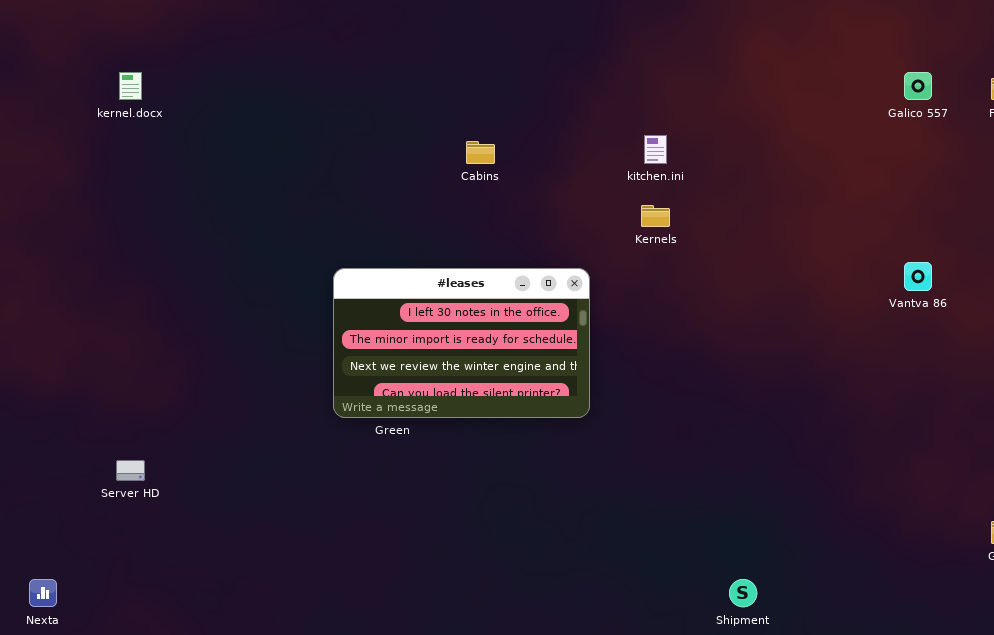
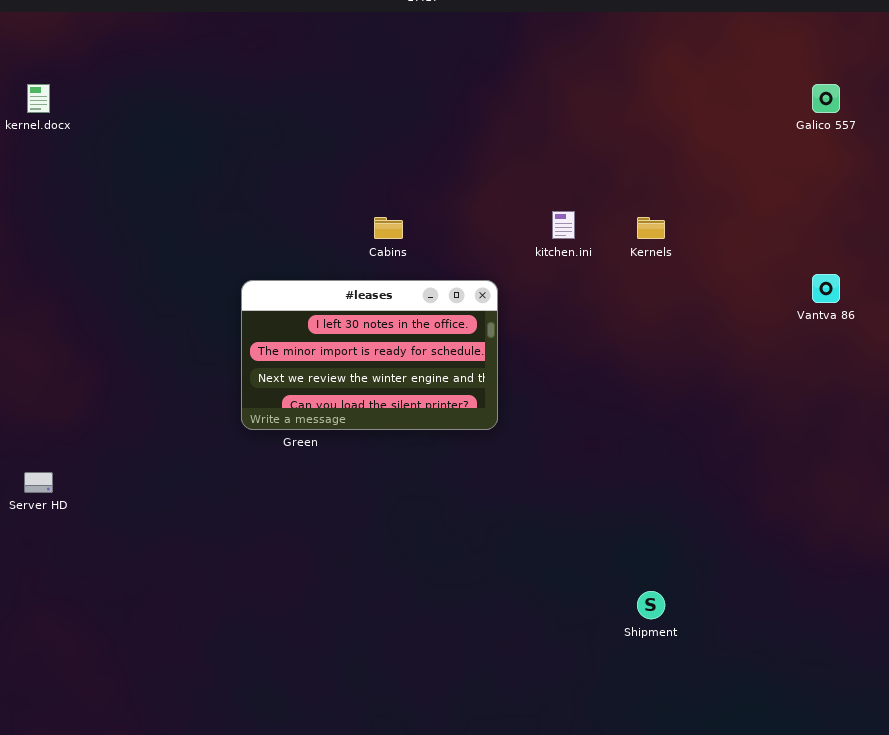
kitchen.ini: [644,135,667,164] -> [552,211,575,239], moved
Cabins: [466,141,495,164] -> [374,217,403,239], moved
Kernels: [641,205,670,227] -> [637,217,665,239], moved

